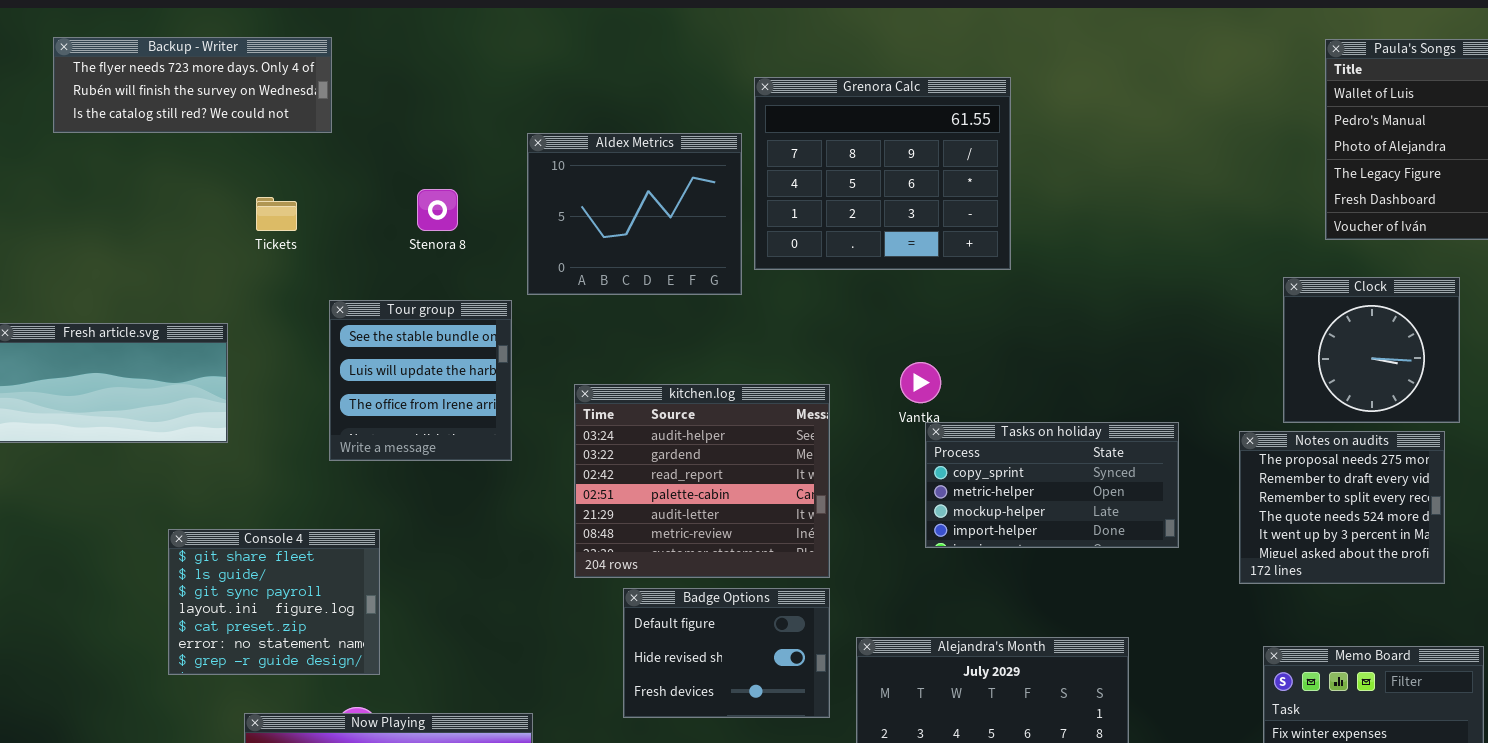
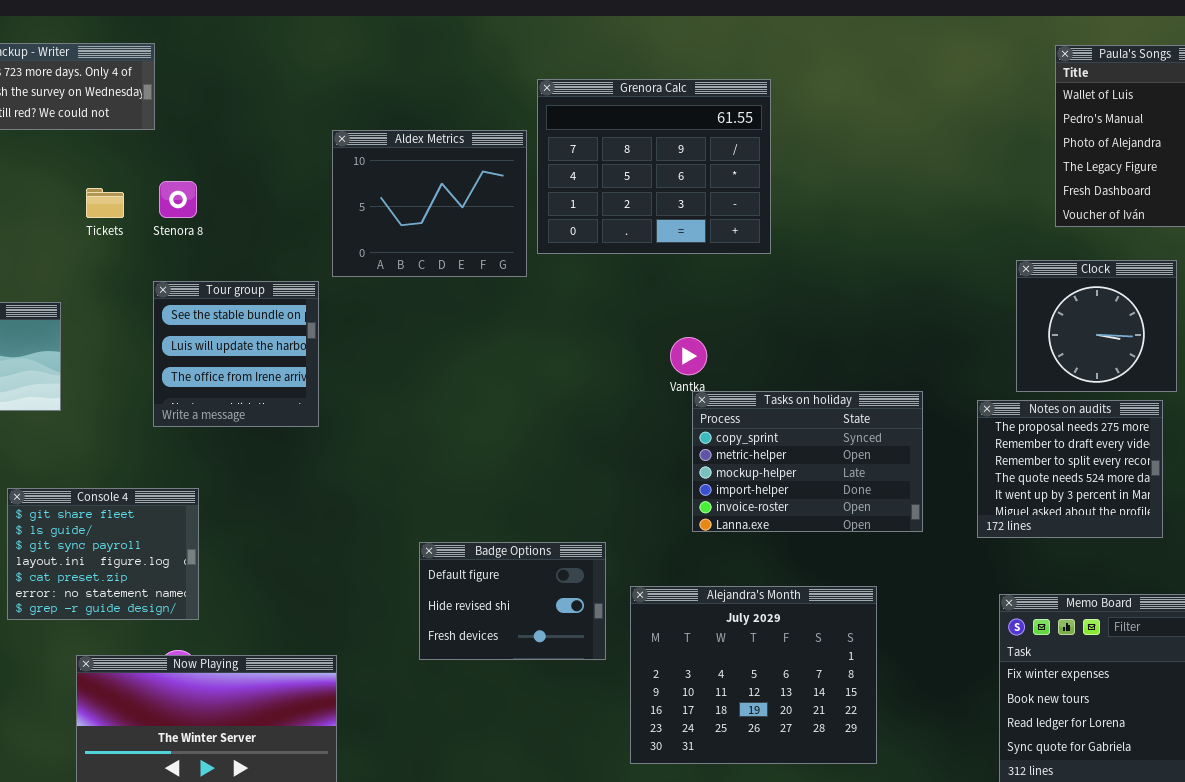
Stenora 8: [417,189,458,231] -> [159,181,197,218], moved
kitchen.log: [574,384,830,578] -> none, closed
Tasks on holiday: [925,422,1179,548] -> [692,391,923,532], resized

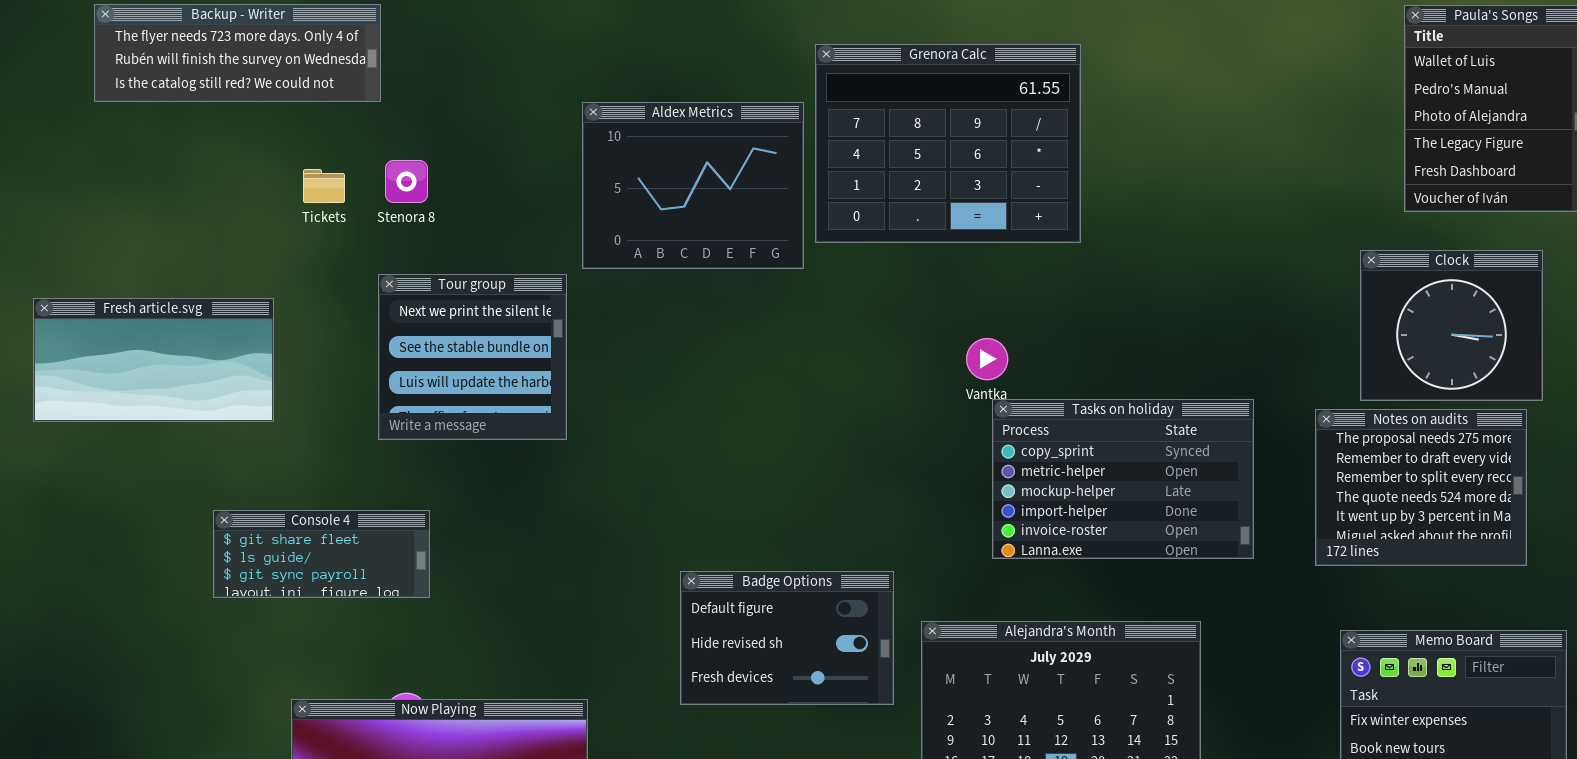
Tour group: [153,281,319,427] -> [378,274,567,440], scrolled up 1 row
Console 4: [7,488,199,620] -> [213,510,430,598], resized

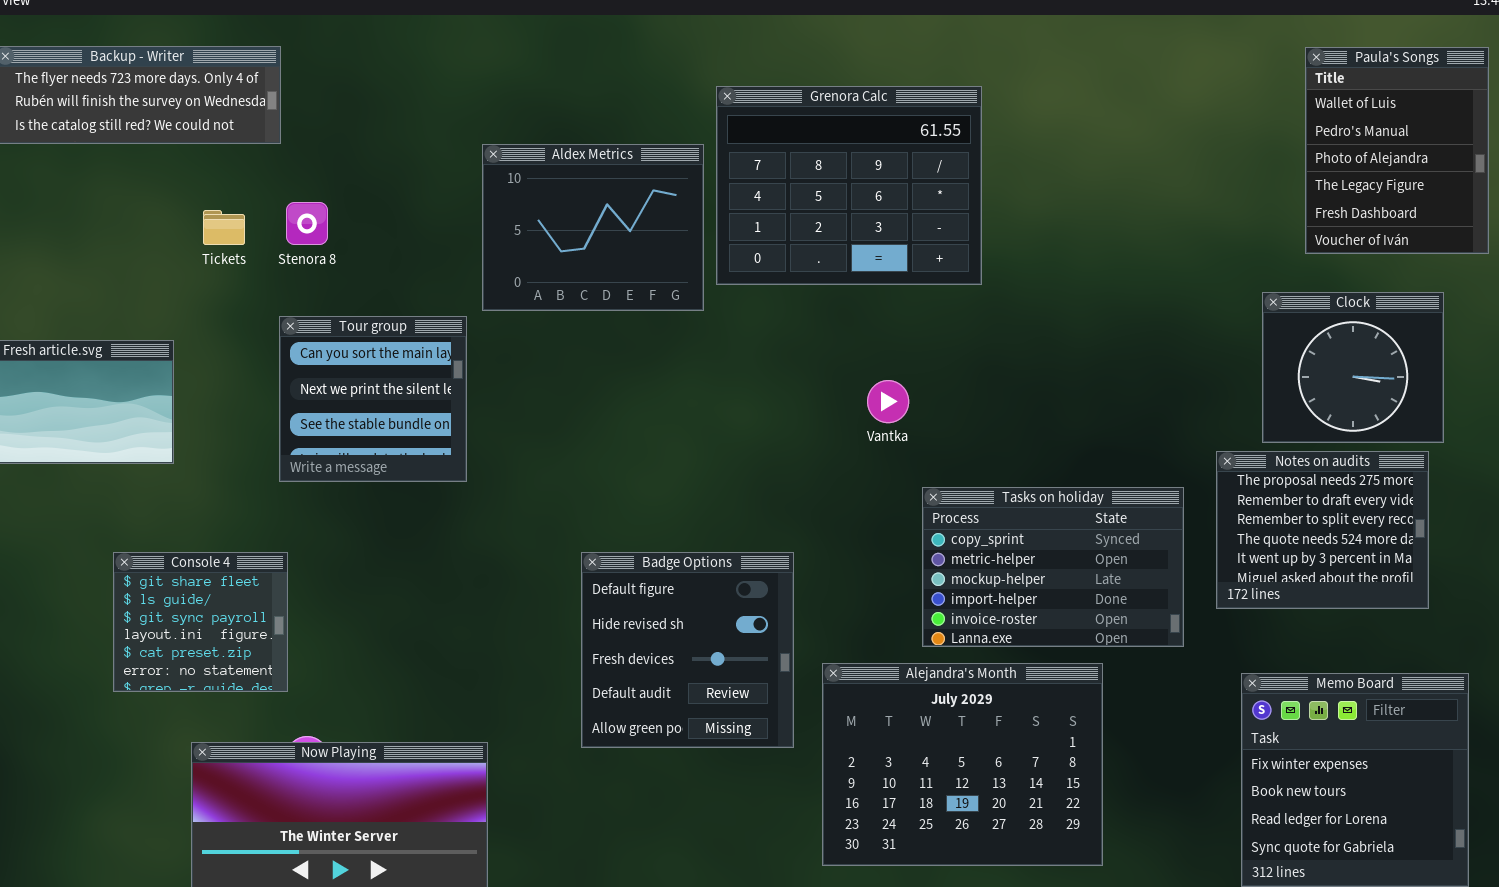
Tour group: [378,274,567,440] -> [279,316,467,482], scrolled up 1 row
Tasks on holiday: [992,399,1254,559] -> [922,487,1184,647], moved
Console 4: [213,510,430,598] -> [113,552,288,692], resized
Badge Options: [680,571,894,705] -> [581,552,794,748], resized

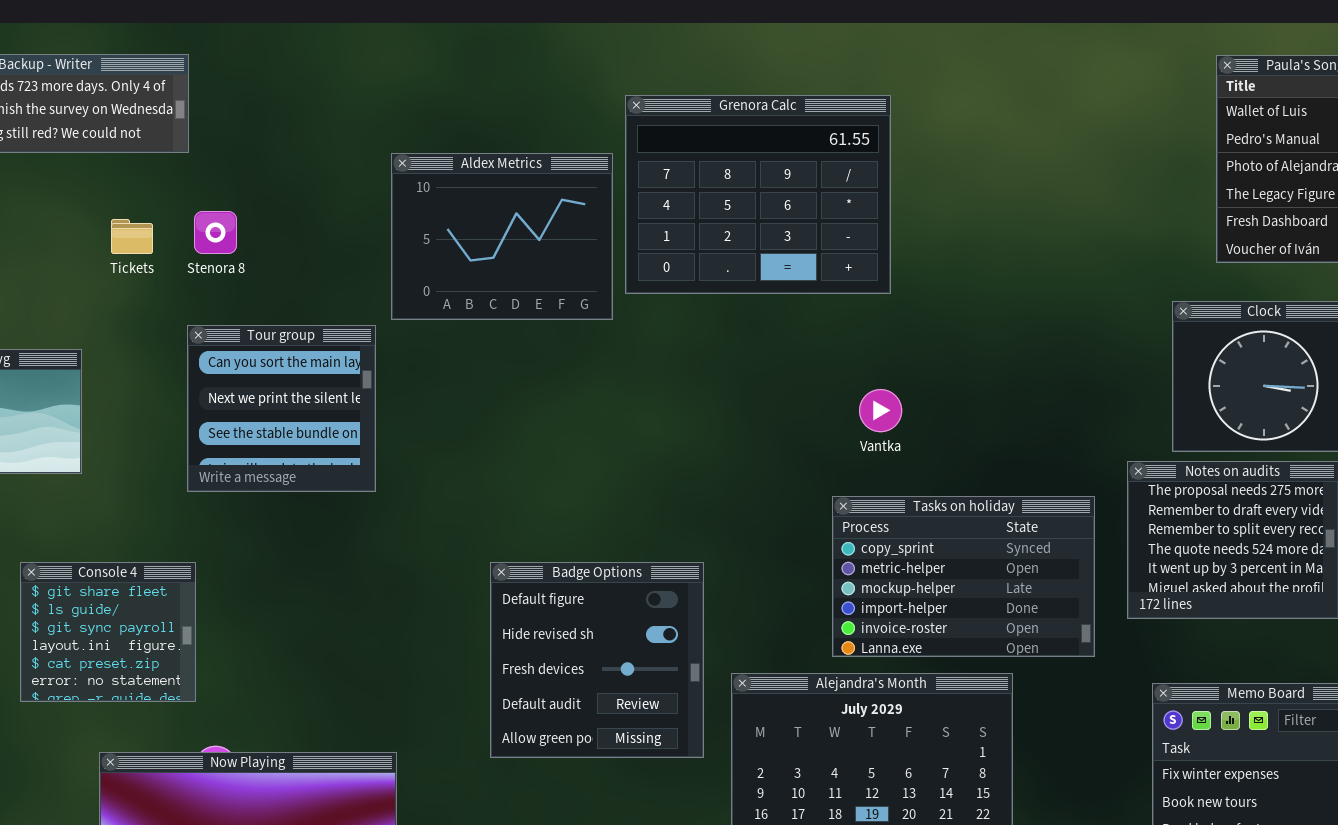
Vantka: [867,380,909,423] -> [859,389,902,432], moved

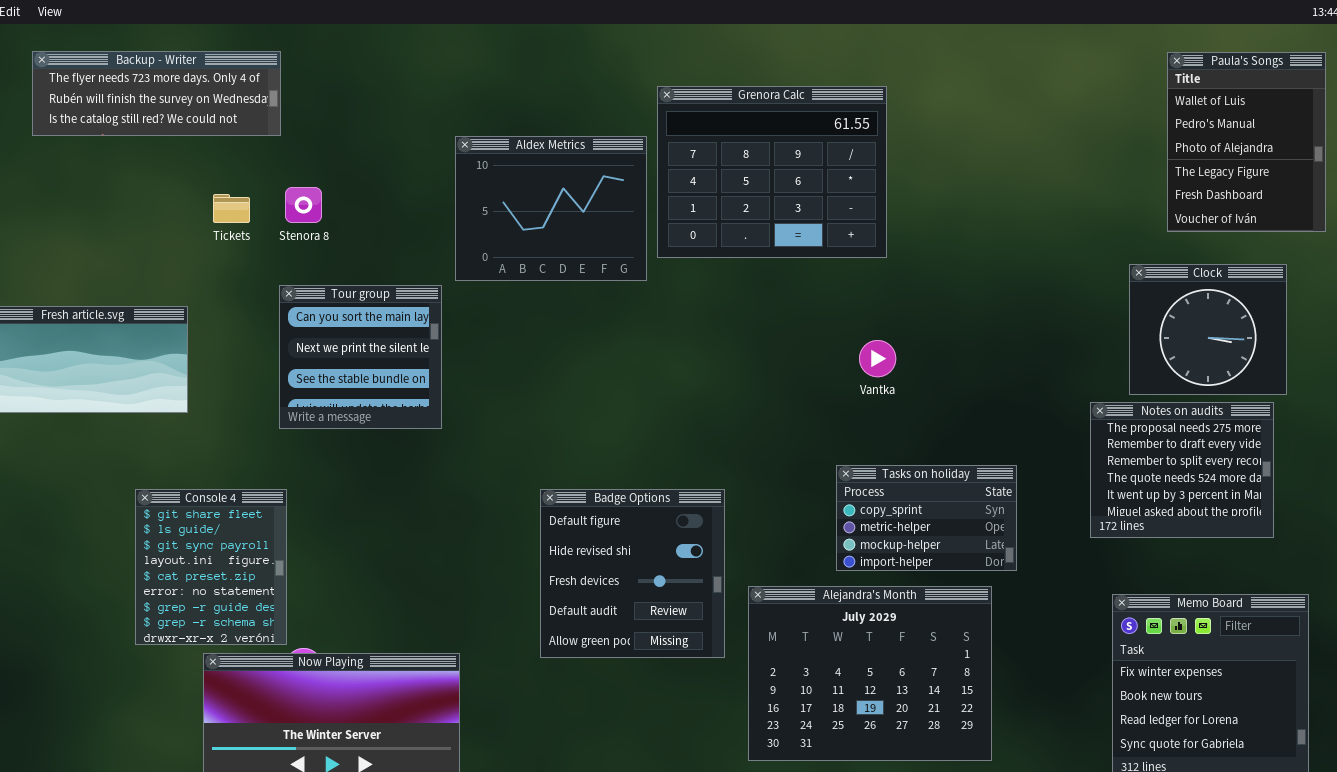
Tasks on holiday: [832,496,1095,657] -> [836,465,1017,571], resized
Console 4: [20,562,196,702] -> [135,489,287,645], resized

